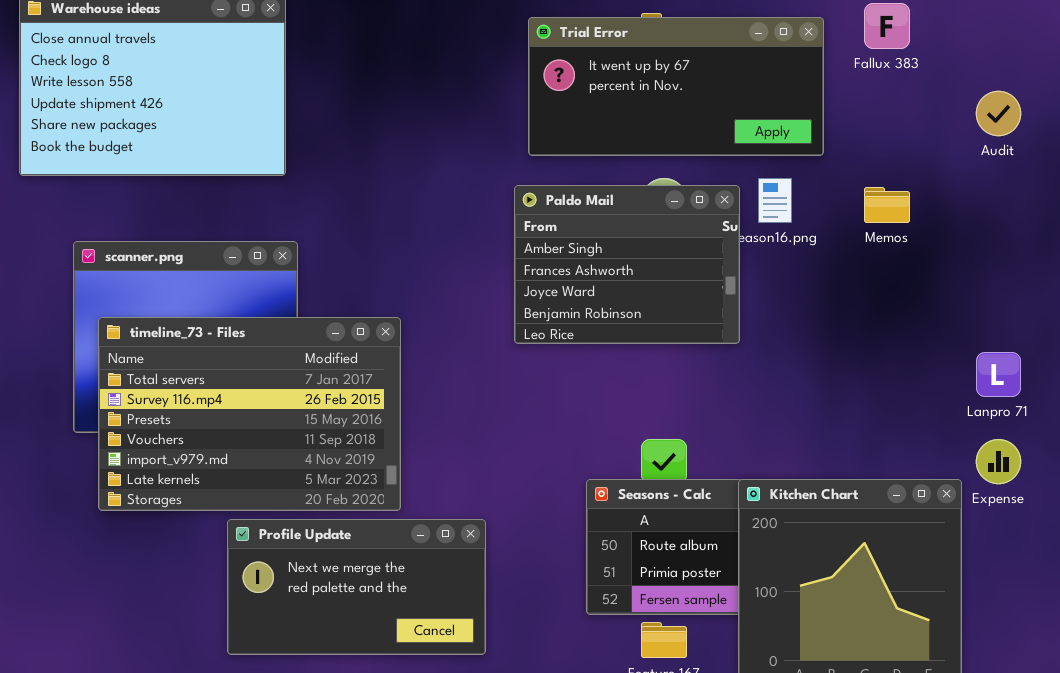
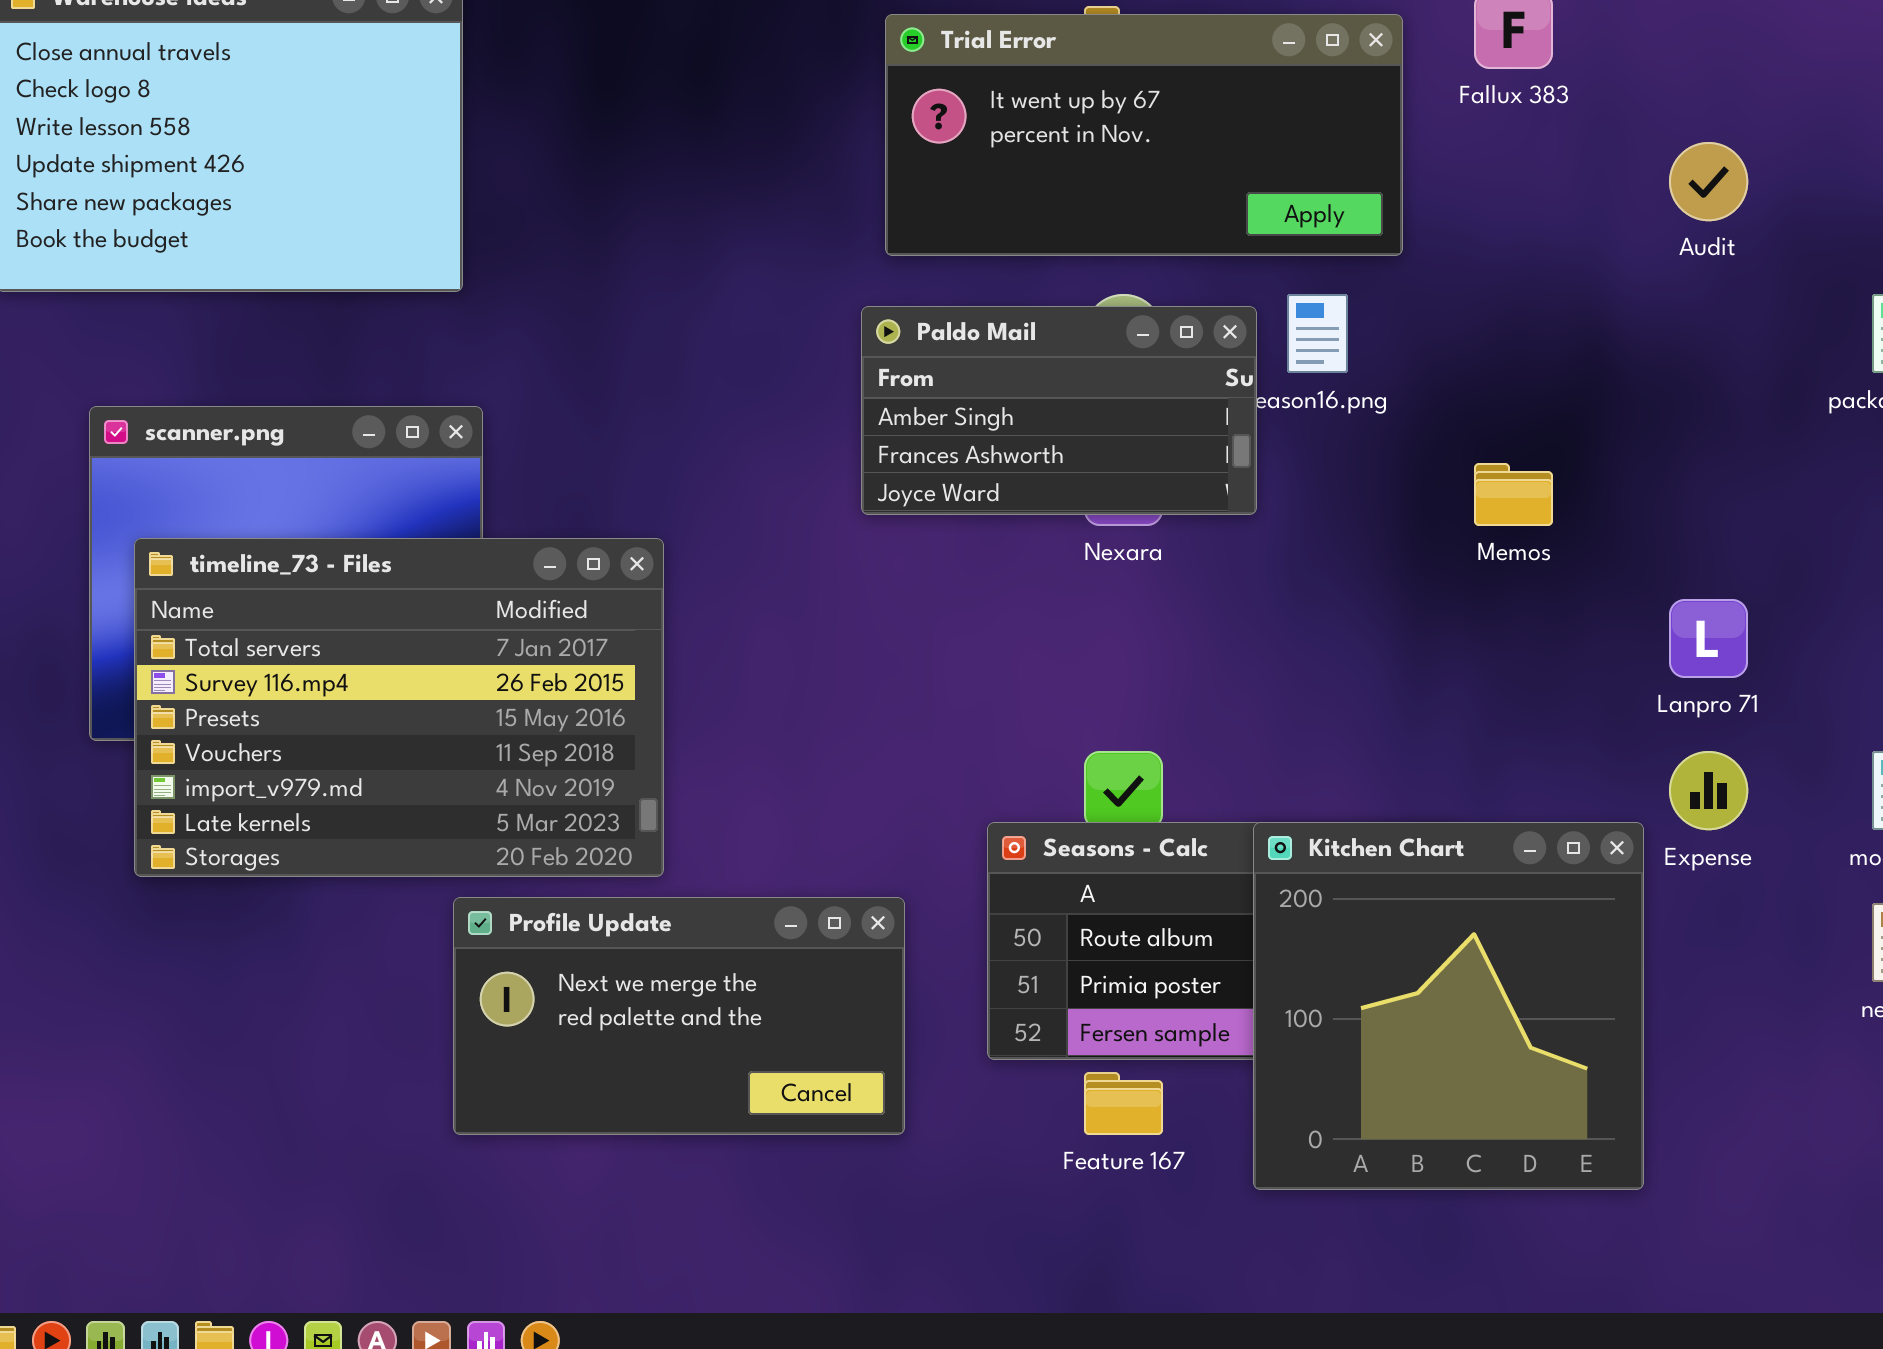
Paldo Mail: [514,185,740,344] -> [861,306,1257,515], resized
Memos: [864,187,910,223] -> [1474,463,1553,526], moved
Profile Update: [227,519,486,655] -> [453,897,905,1135], moved

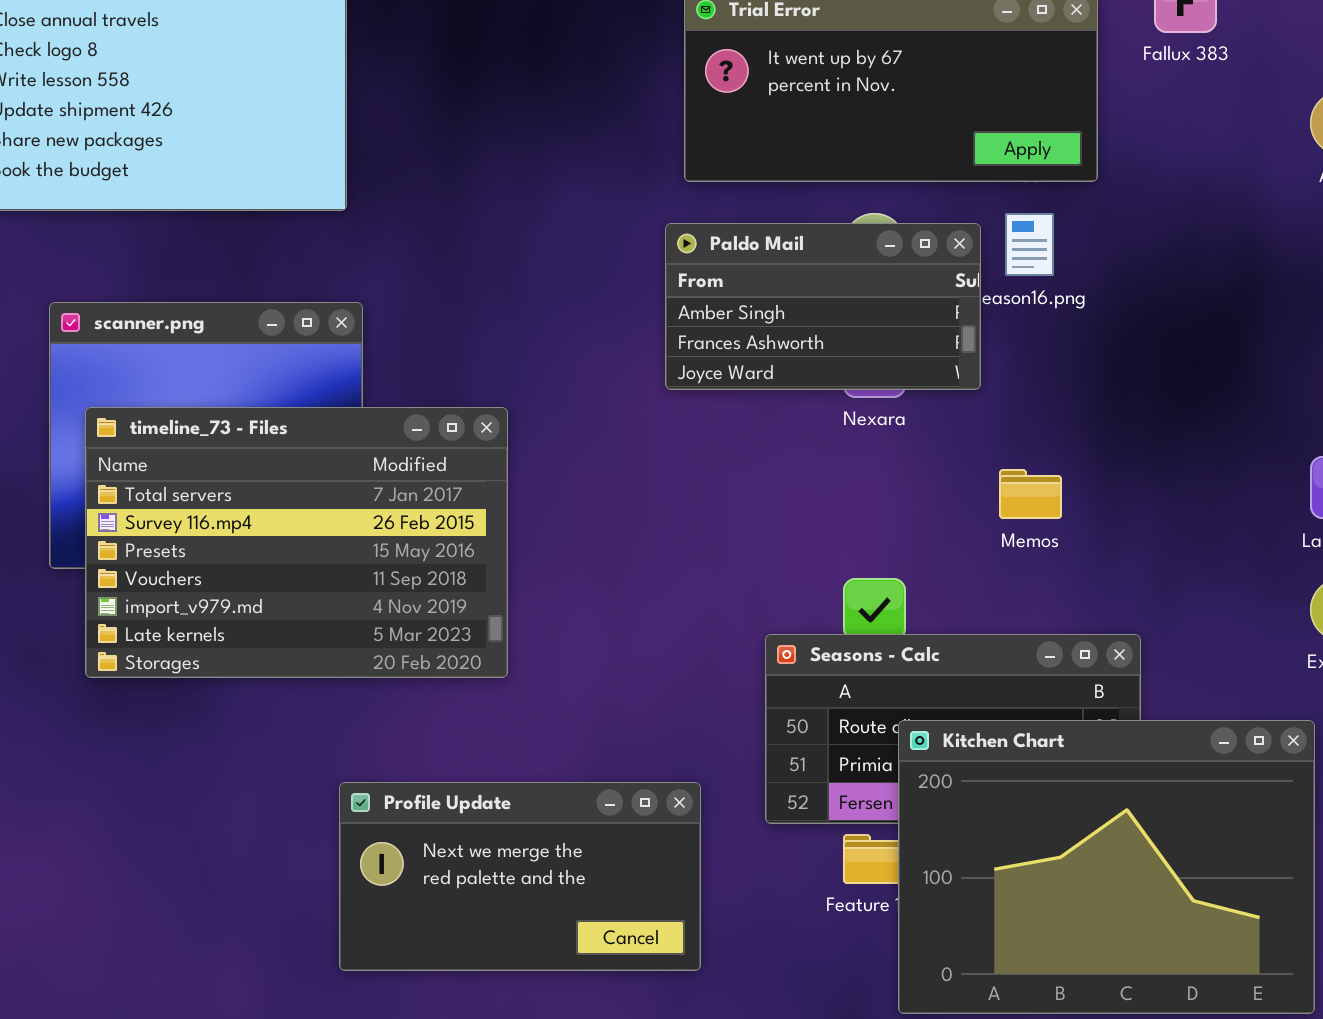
Memos: [1474,463,1553,526] -> [999,469,1062,519], moved
Kitchen Chart: [1253,822,1644,1190] -> [898,720,1315,1014], moved, resized
Profile Update: [453,897,905,1135] -> [339,782,701,971], moved

